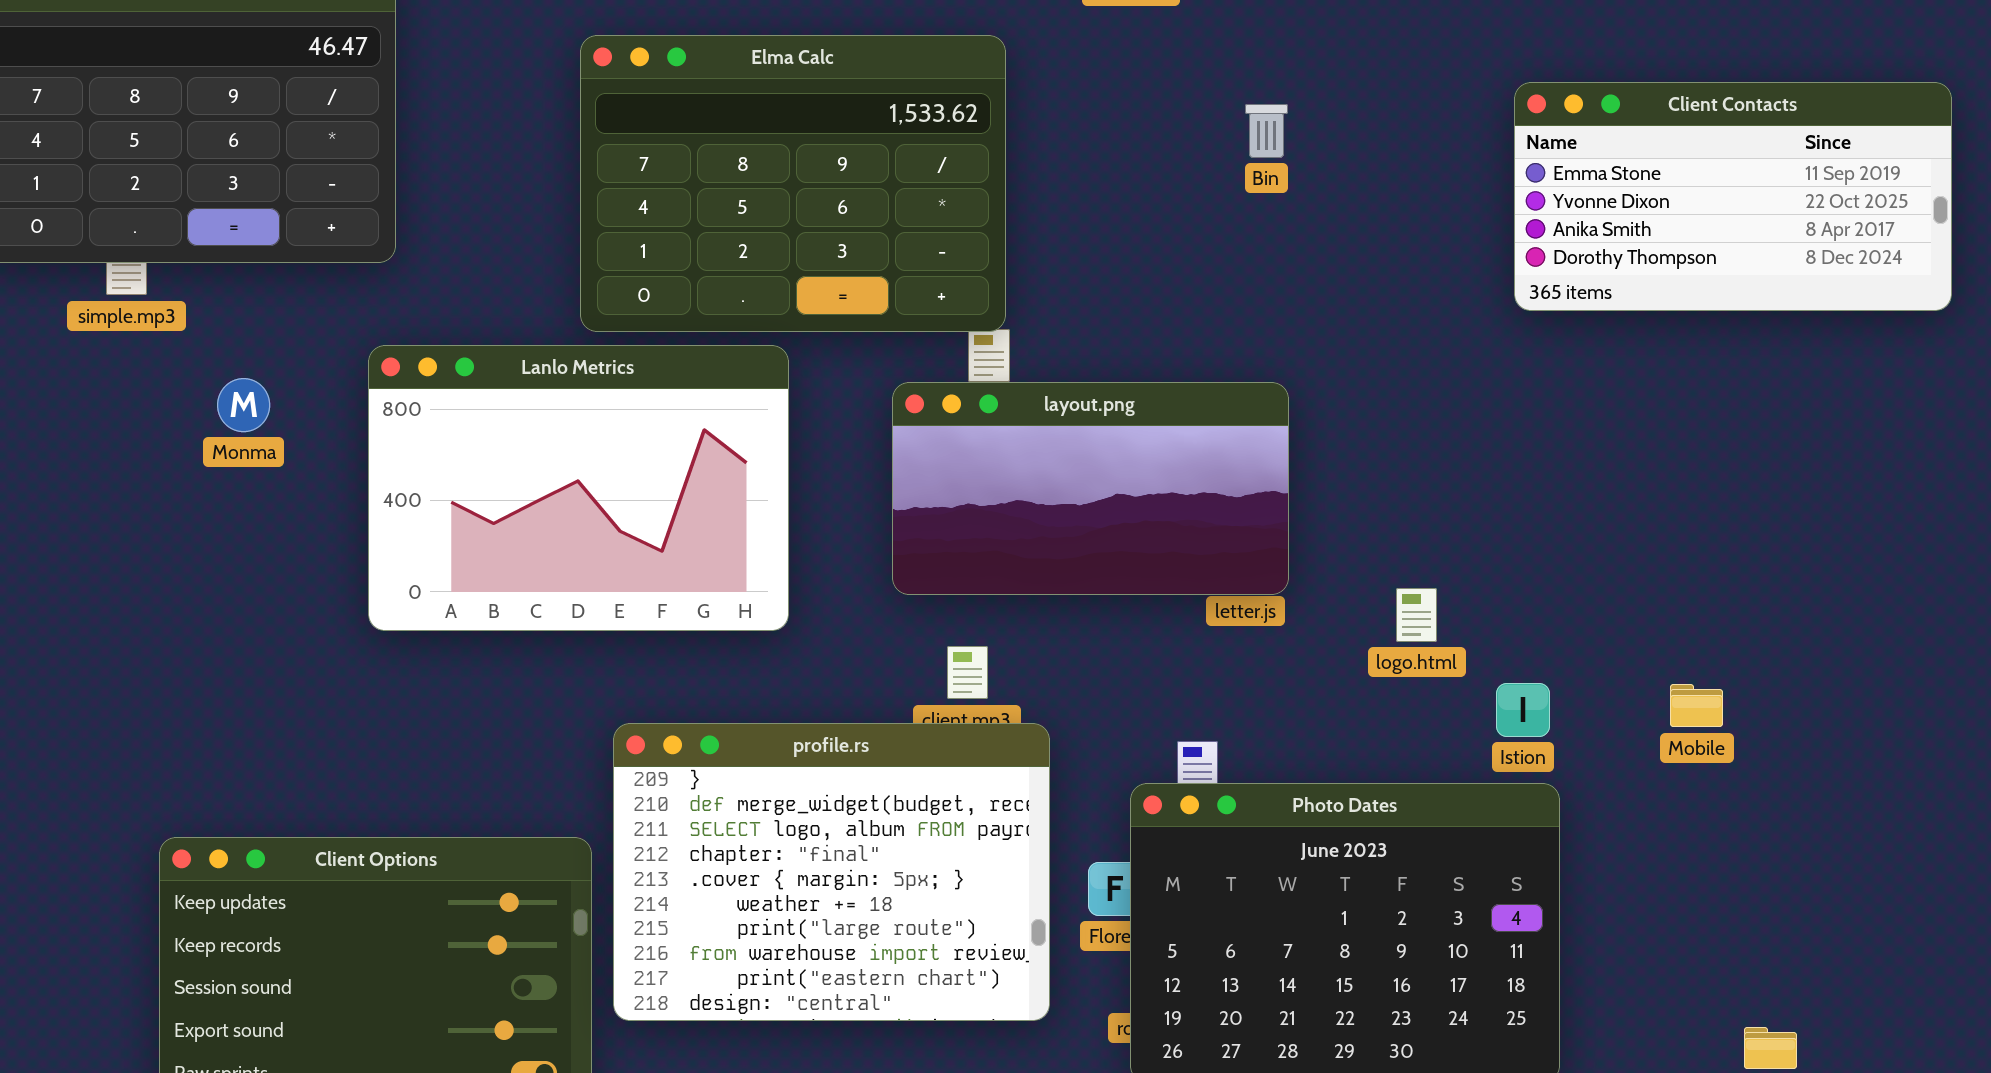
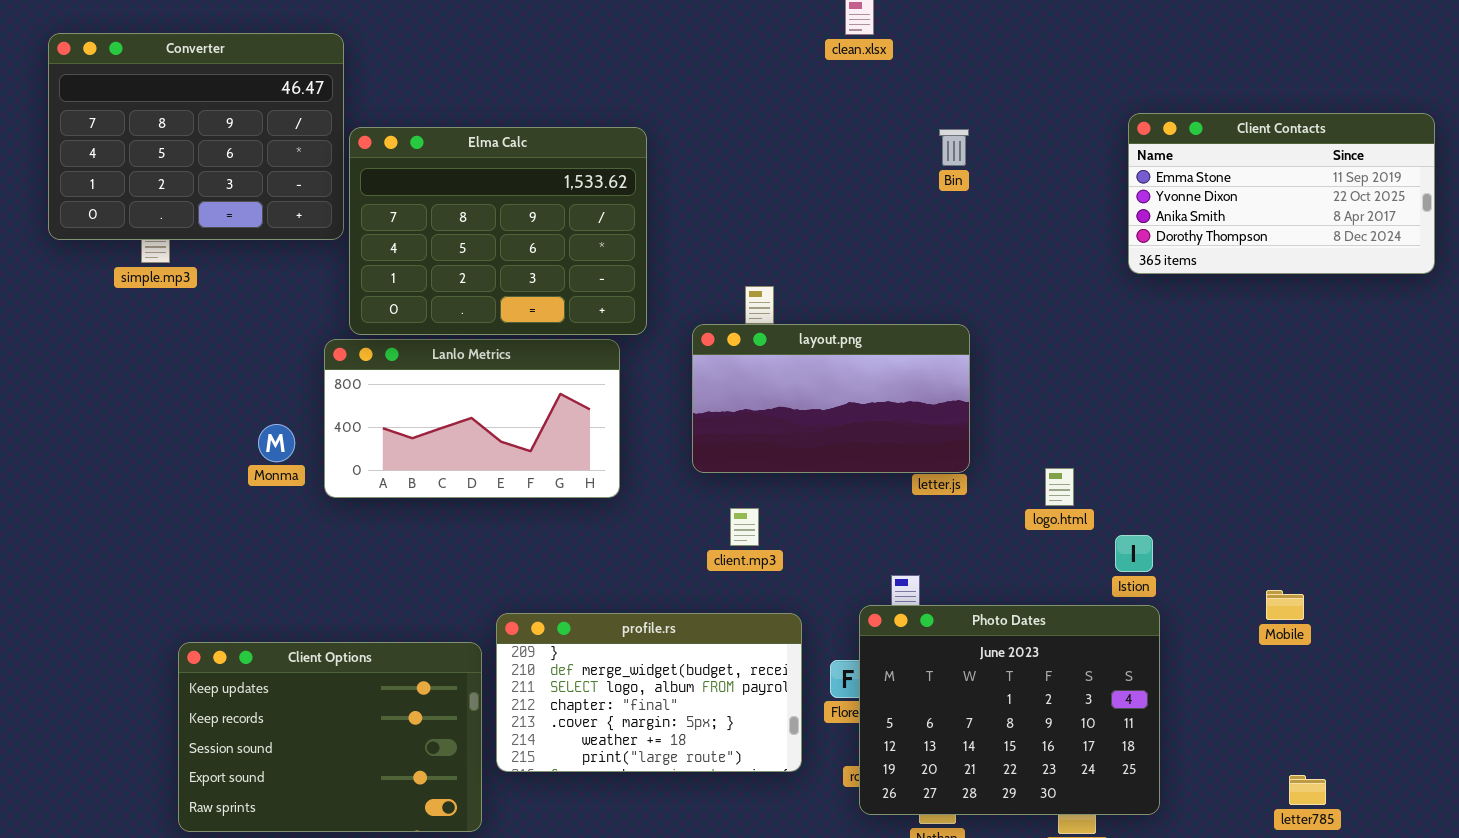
Elma Calc: [580,35,1006,332] -> [349,127,647,335], moved
Lanlo Metrics: [368,345,789,631] -> [324,339,620,498], resized
Monma: [217,378,270,432] -> [258,424,295,462], moved
Mobile: [1670,684,1723,727] -> [1266,590,1304,620], moved
profile.rs: [613,723,1050,1021] -> [496,613,802,772], resized

